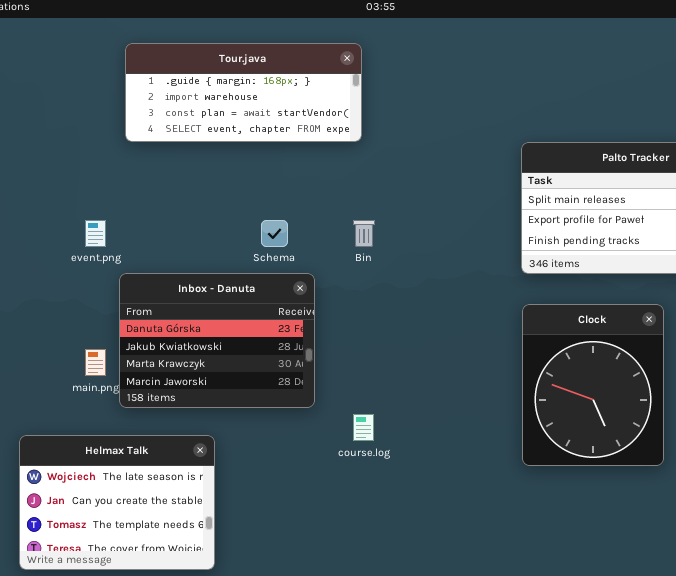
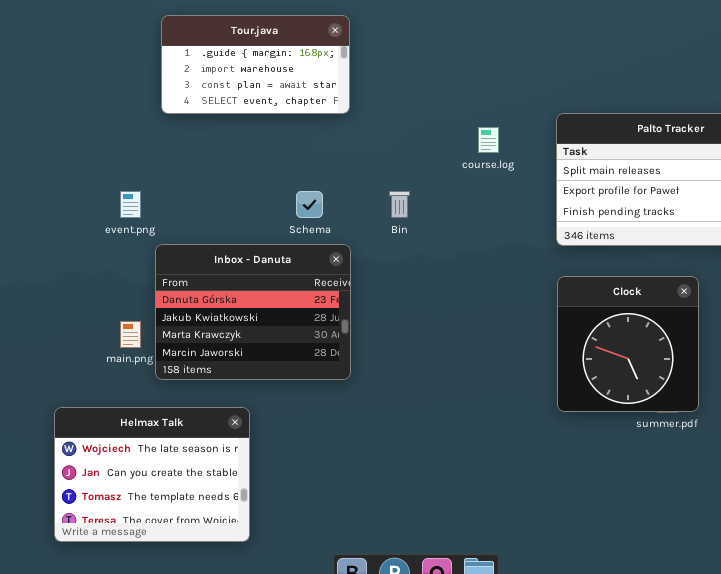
Tour.java: [125,43,362,142] -> [161,15,350,114], resized
Clock: [522,304,664,466] -> [557,276,699,412], resized
course.log: [353,414,374,441] -> [478,127,499,153], moved

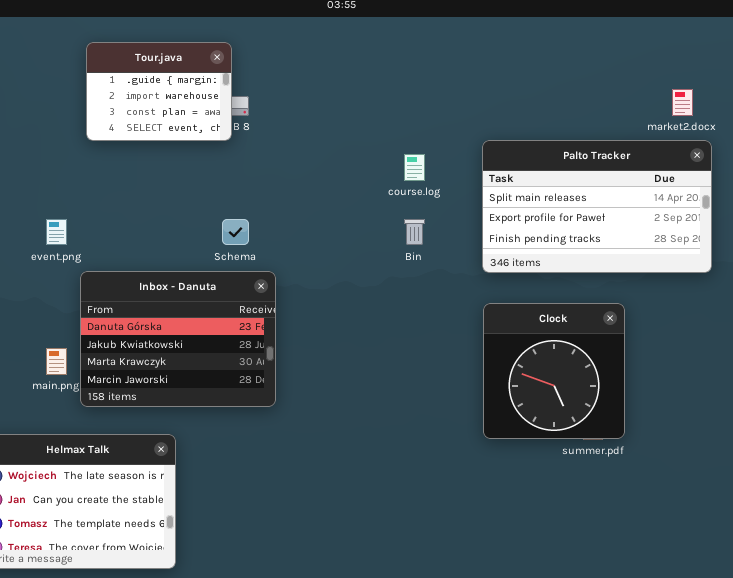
Tour.java: [161,15,350,114] -> [86,42,232,141], resized
Bin: [389,191,410,218] -> [404,219,425,245], moved

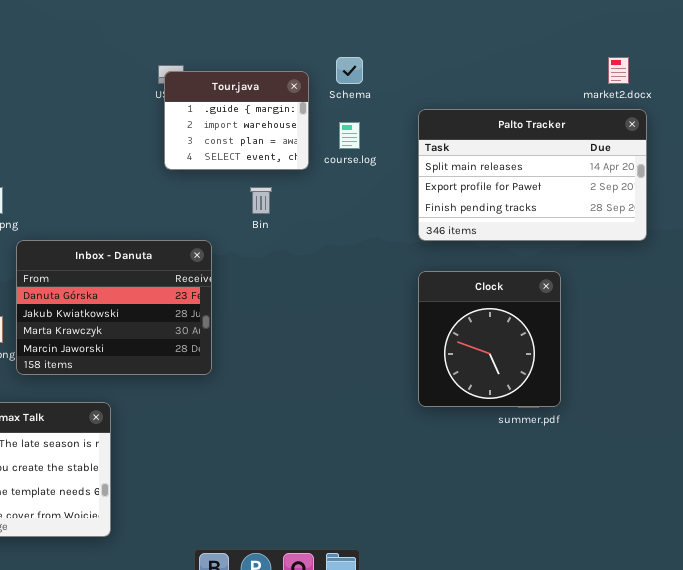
Tour.java: [86,42,232,141] -> [164,71,309,170], moved
Schema: [222,219,249,245] -> [336,57,363,84], moved
Bin: [404,219,425,245] -> [250,187,272,214], moved

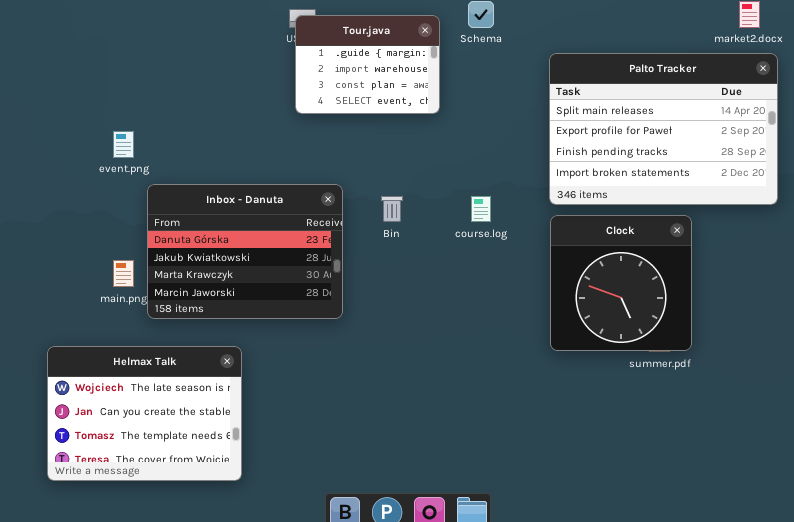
Palto Tracker: [418,109,647,241] -> [549,53,778,205], resized
course.log: [339,122,360,149] -> [471,196,491,222], moved
Bin: [250,187,272,214] -> [381,196,403,222], moved

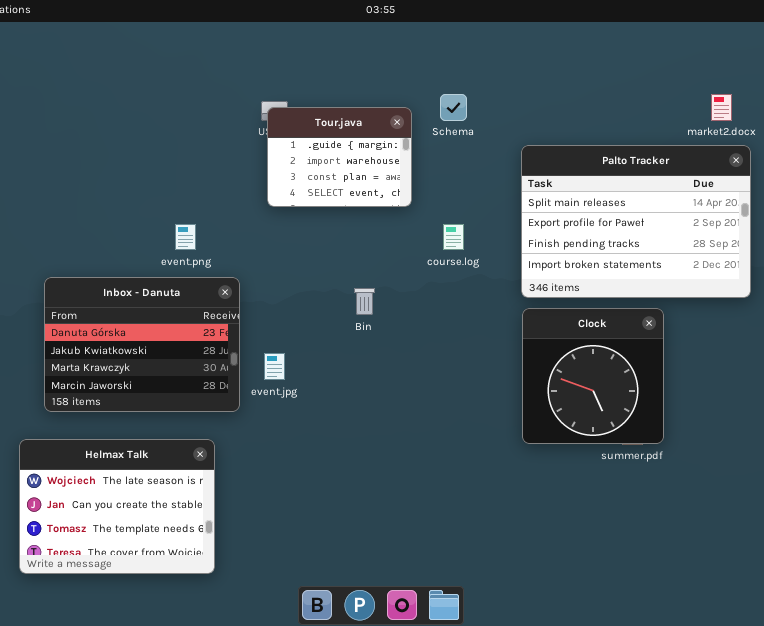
event.png: [113,131,134,158] -> [175,224,196,250], moved
Inbox - Danuta: [147,184,343,319] -> [44,277,240,412], moved
course.log: [471,196,491,222] -> [443,224,464,250], moved

